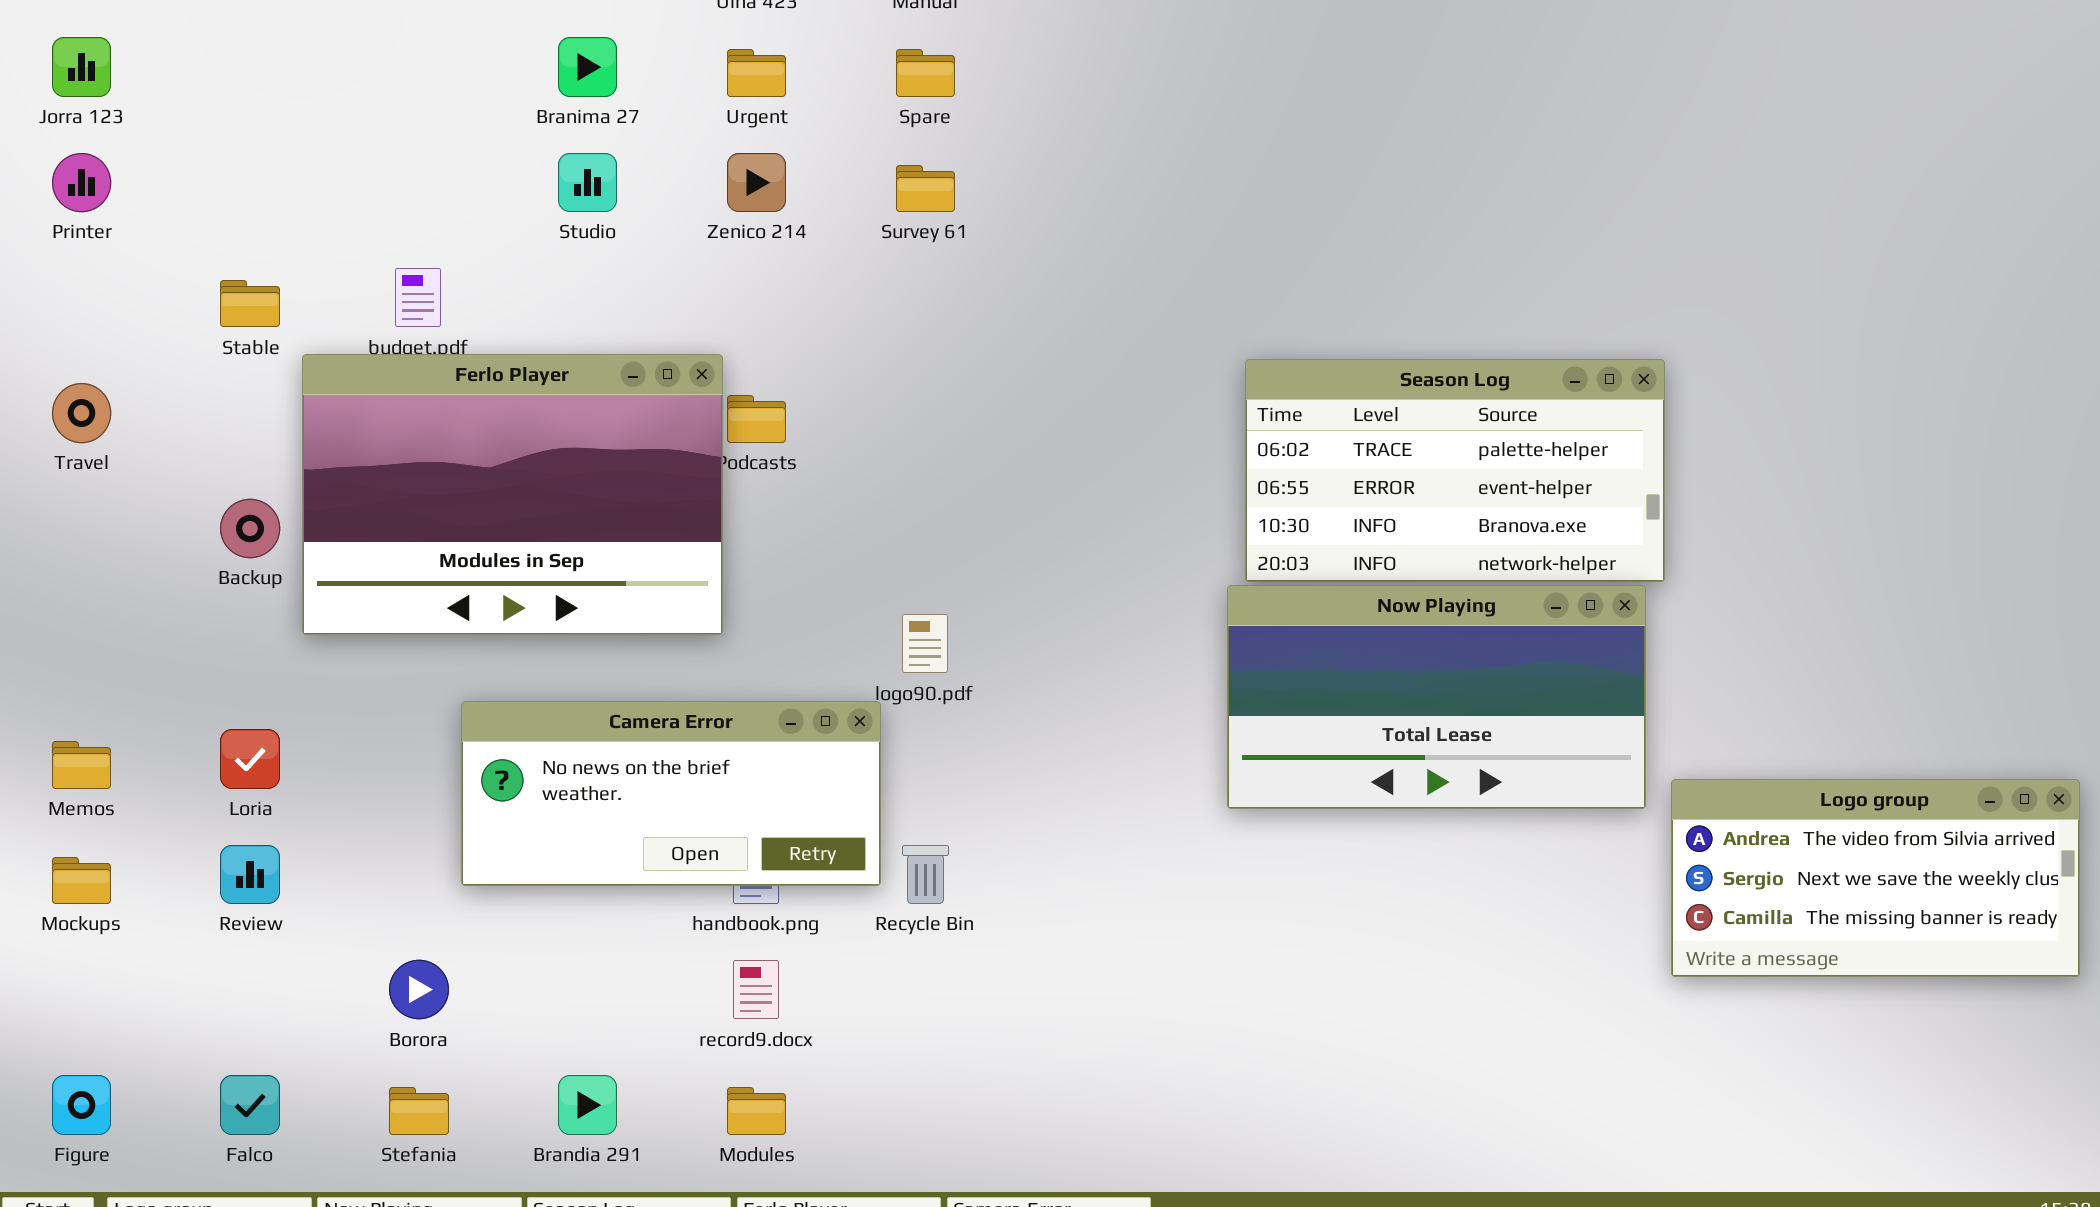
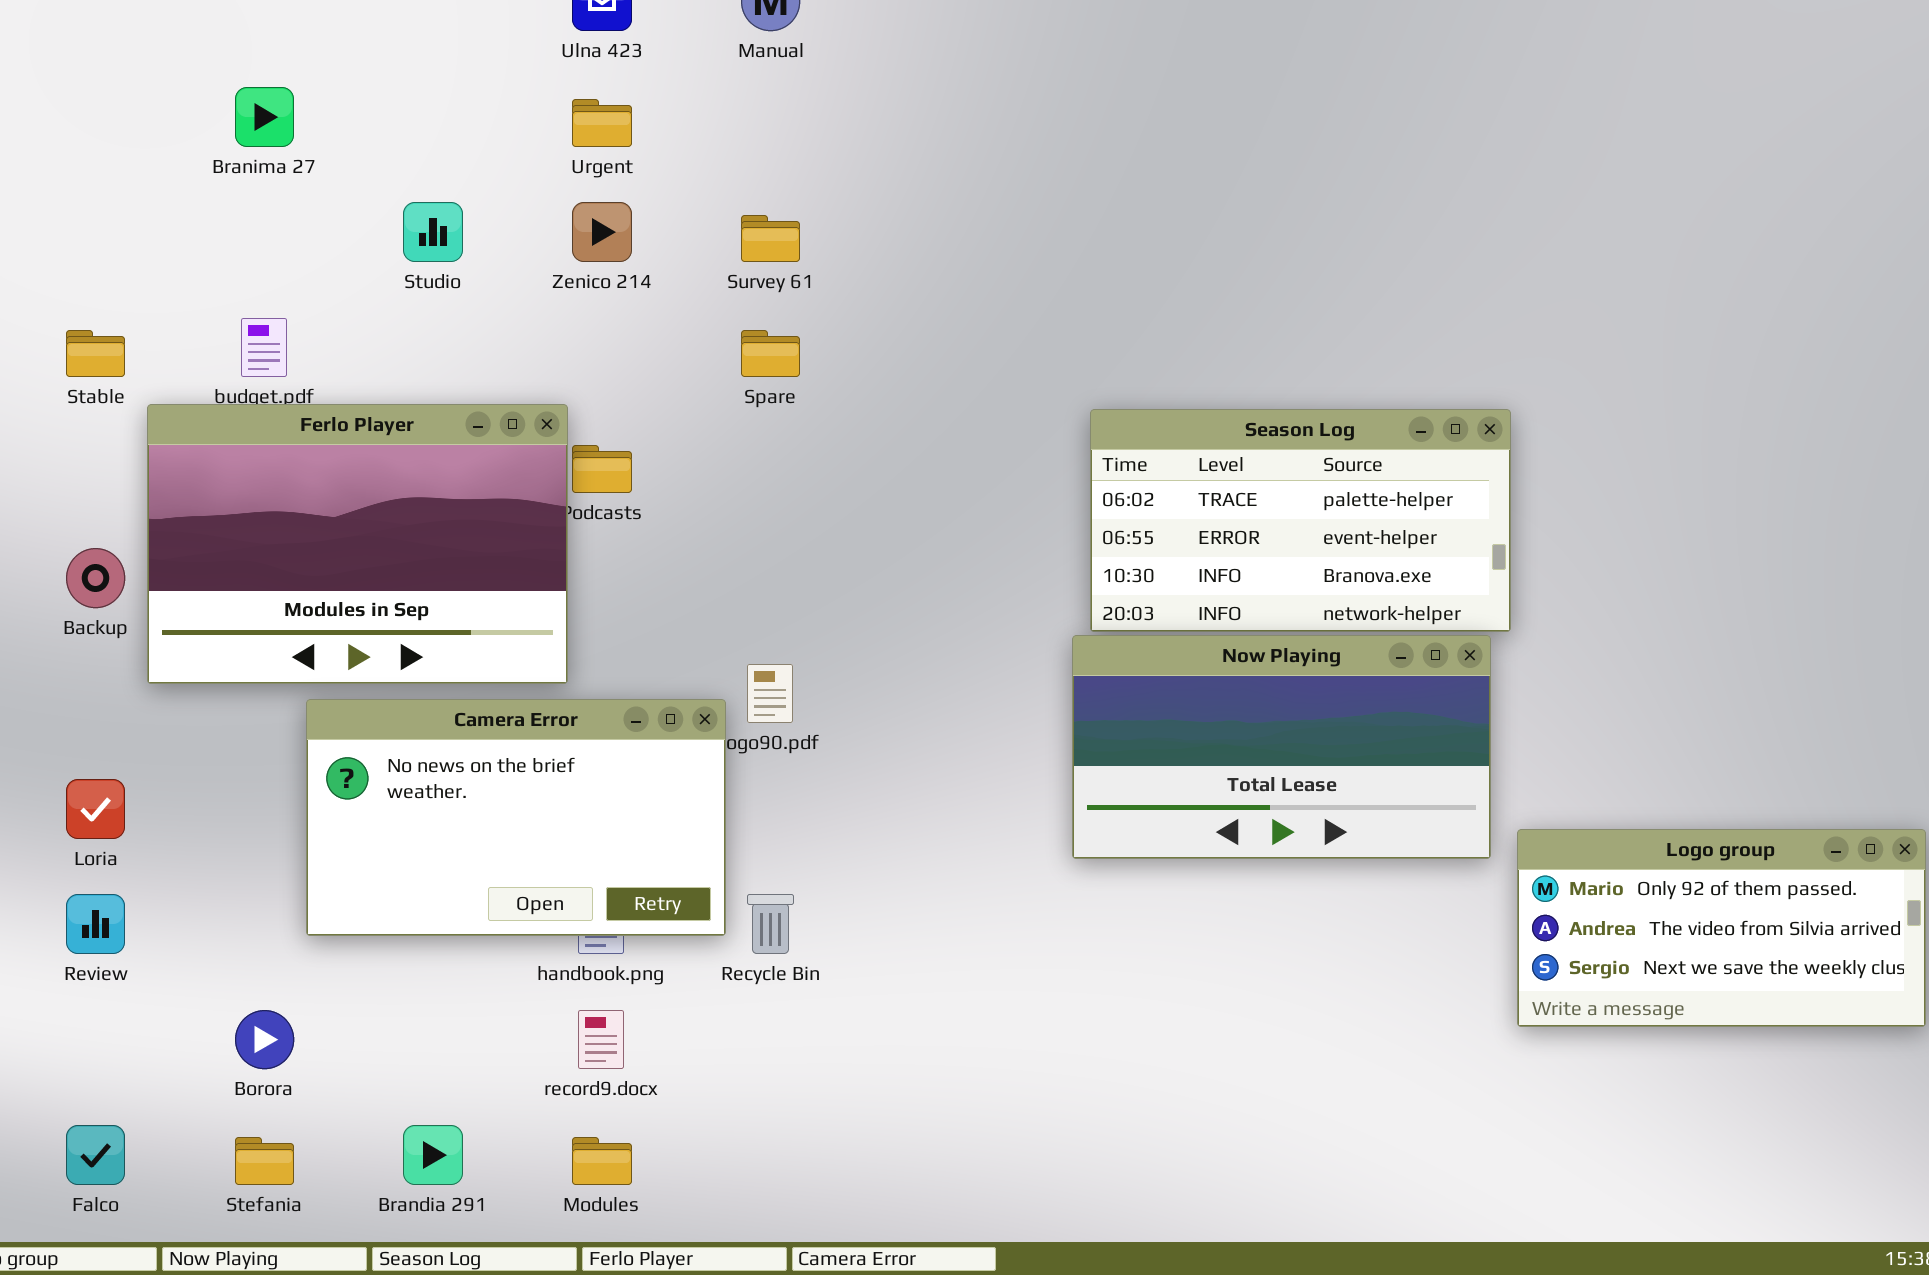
Branima 27: [558,37,617,97] -> [235,87,294,147], moved
Spare: [896,49,955,97] -> [741,330,800,377], moved
Camera Error: [461,701,881,886] -> [306,699,726,936], resized
Logo group: [1671,779,2080,977] -> [1517,829,1926,1027], scrolled up 1 row

